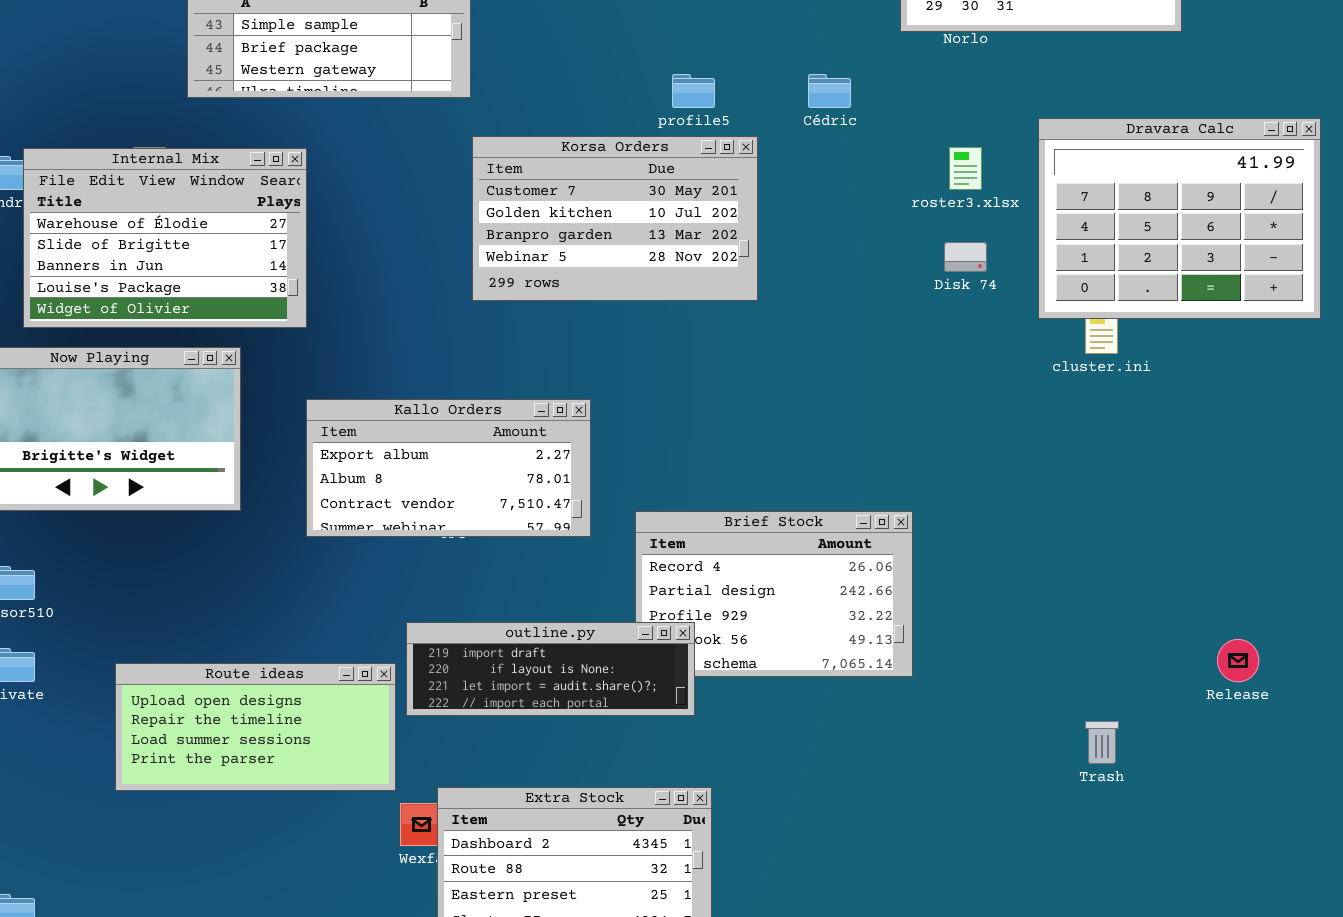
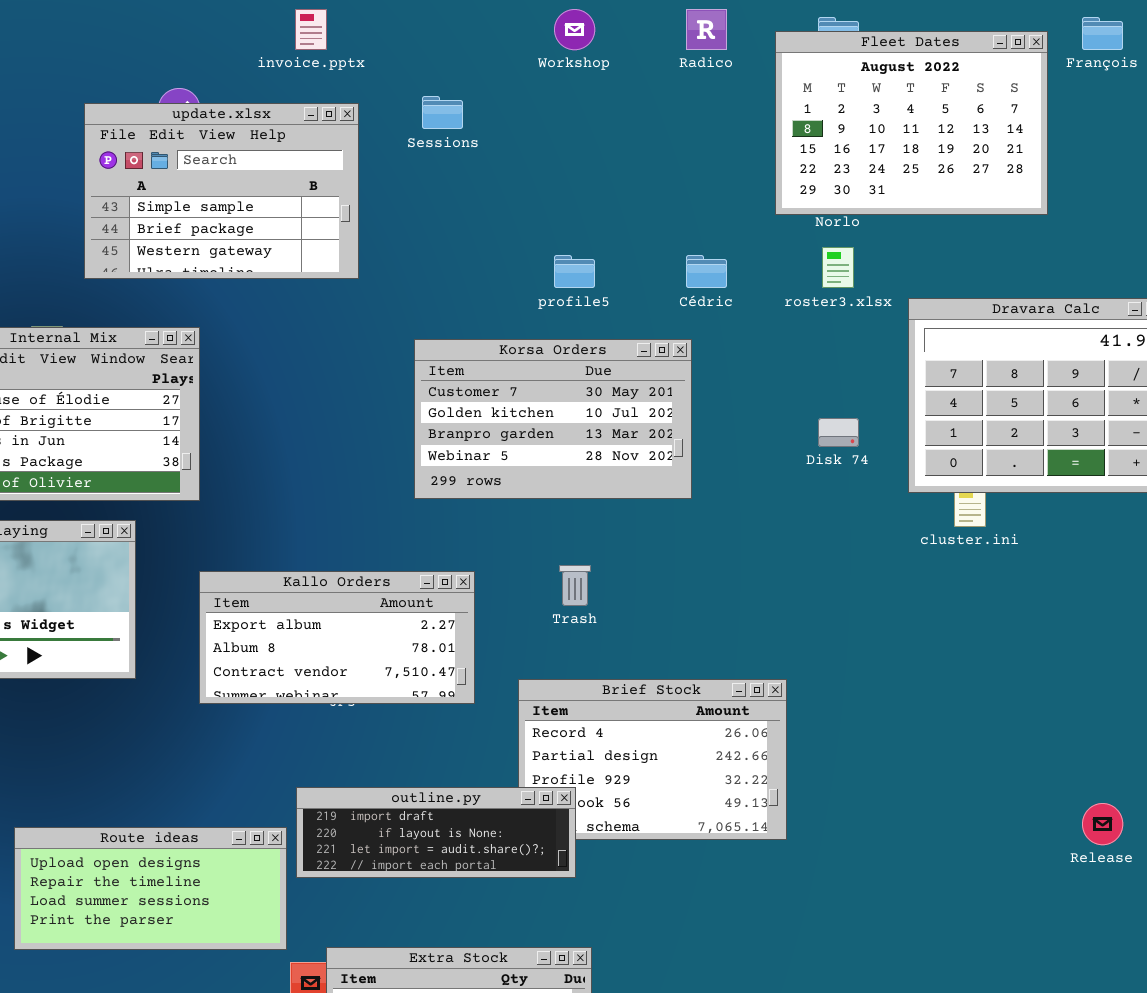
Korsa Orders: [472,136,758,301] -> [414,339,692,499], moved
roster3.xlsx: [949,147,982,190] -> [822,247,854,288], moved
Trash: [1085,721,1119,764] -> [559,565,591,606], moved

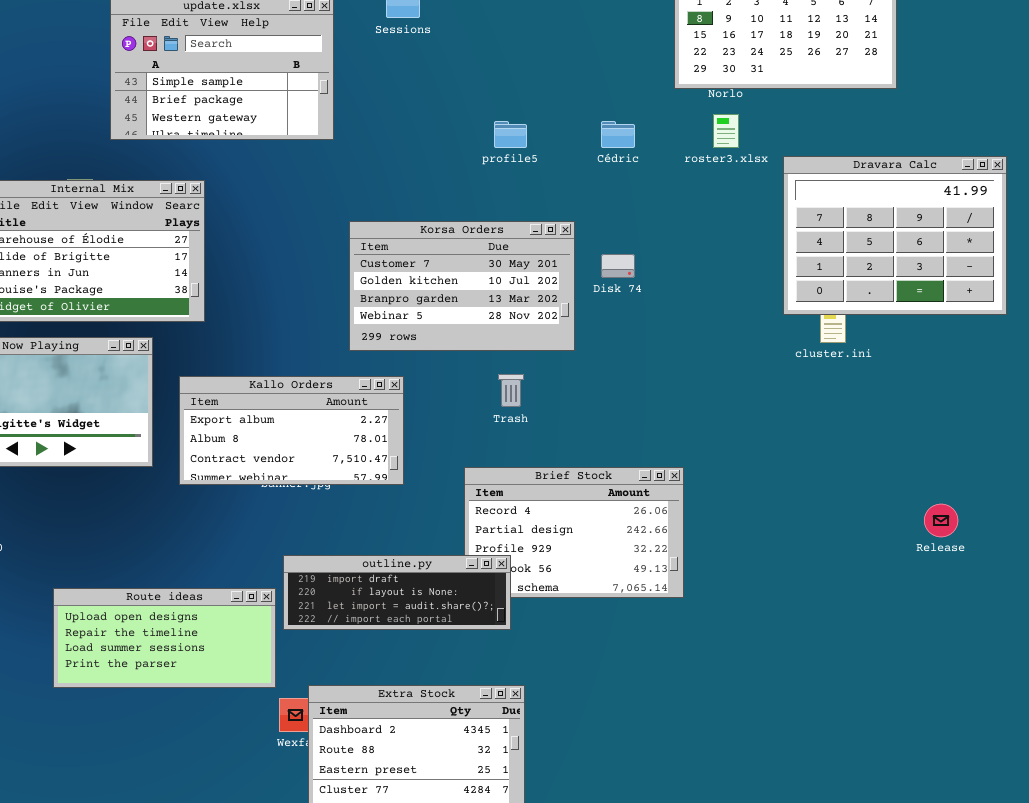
Korsa Orders: [414,339,692,499] -> [349,221,575,351], moved
Disk 74: [818,418,859,447] -> [601,254,635,278], moved
Kallo Orders: [199,571,475,704] -> [179,376,404,485], moved
Release: [1082,803,1123,845] -> [924,504,958,537], moved

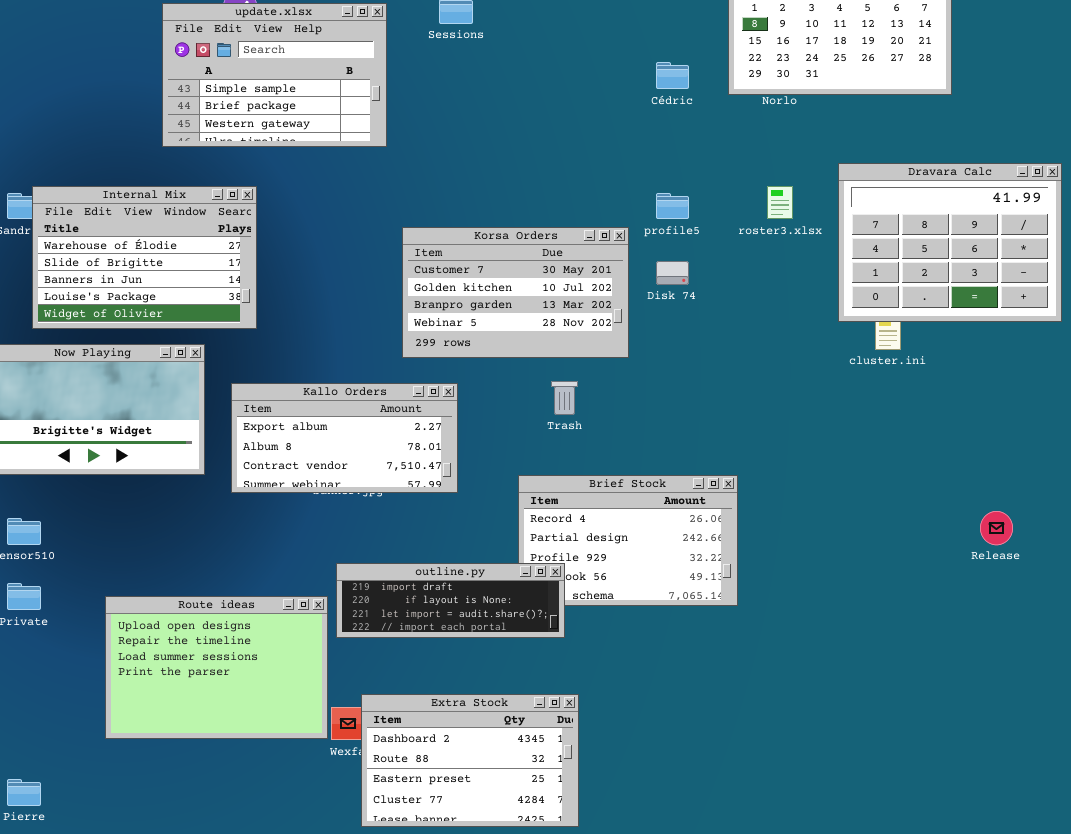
roster3.xlsx: [713,114,739,148] -> [767,186,793,219], moved
profile5: [494,121,527,148] -> [656,193,689,219], moved
Cédric: [601,121,635,148] -> [656,62,689,89], moved
Route ideas: [53,588,276,688] -> [105,596,328,739], resized

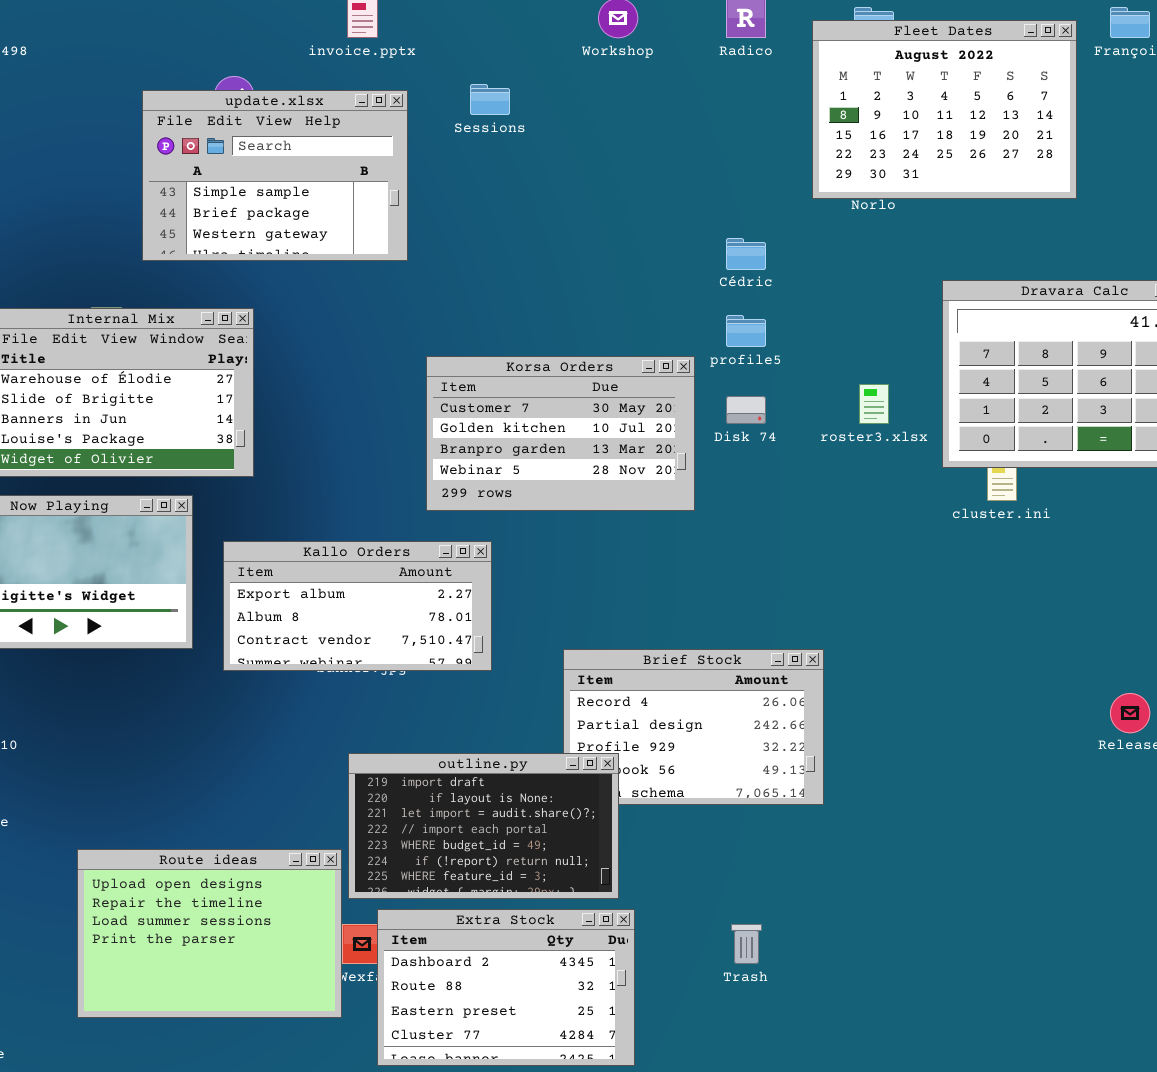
Cédric: [656,62,689,89] -> [726,238,766,270], moved
roster3.xlsx: [767,186,793,219] -> [859,384,889,424], moved
Trash: [551,381,578,415] -> [731,924,762,964], moved
outline.py: [336,563,565,638] -> [348,753,619,899], resized
Route ideas: [105,596,328,739] -> [77,849,342,1018], moved

